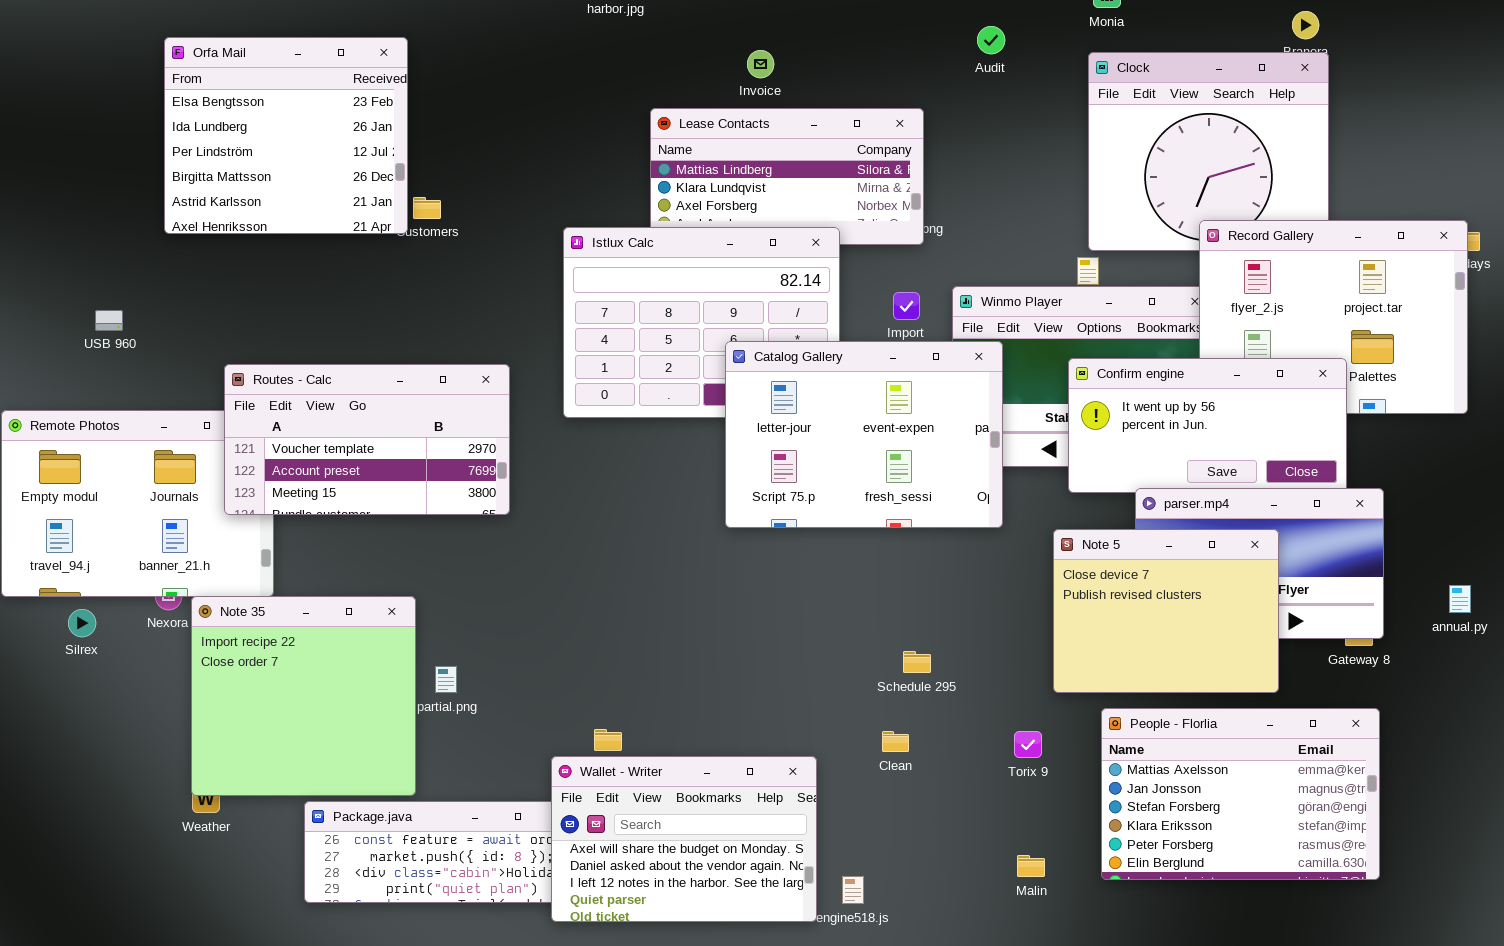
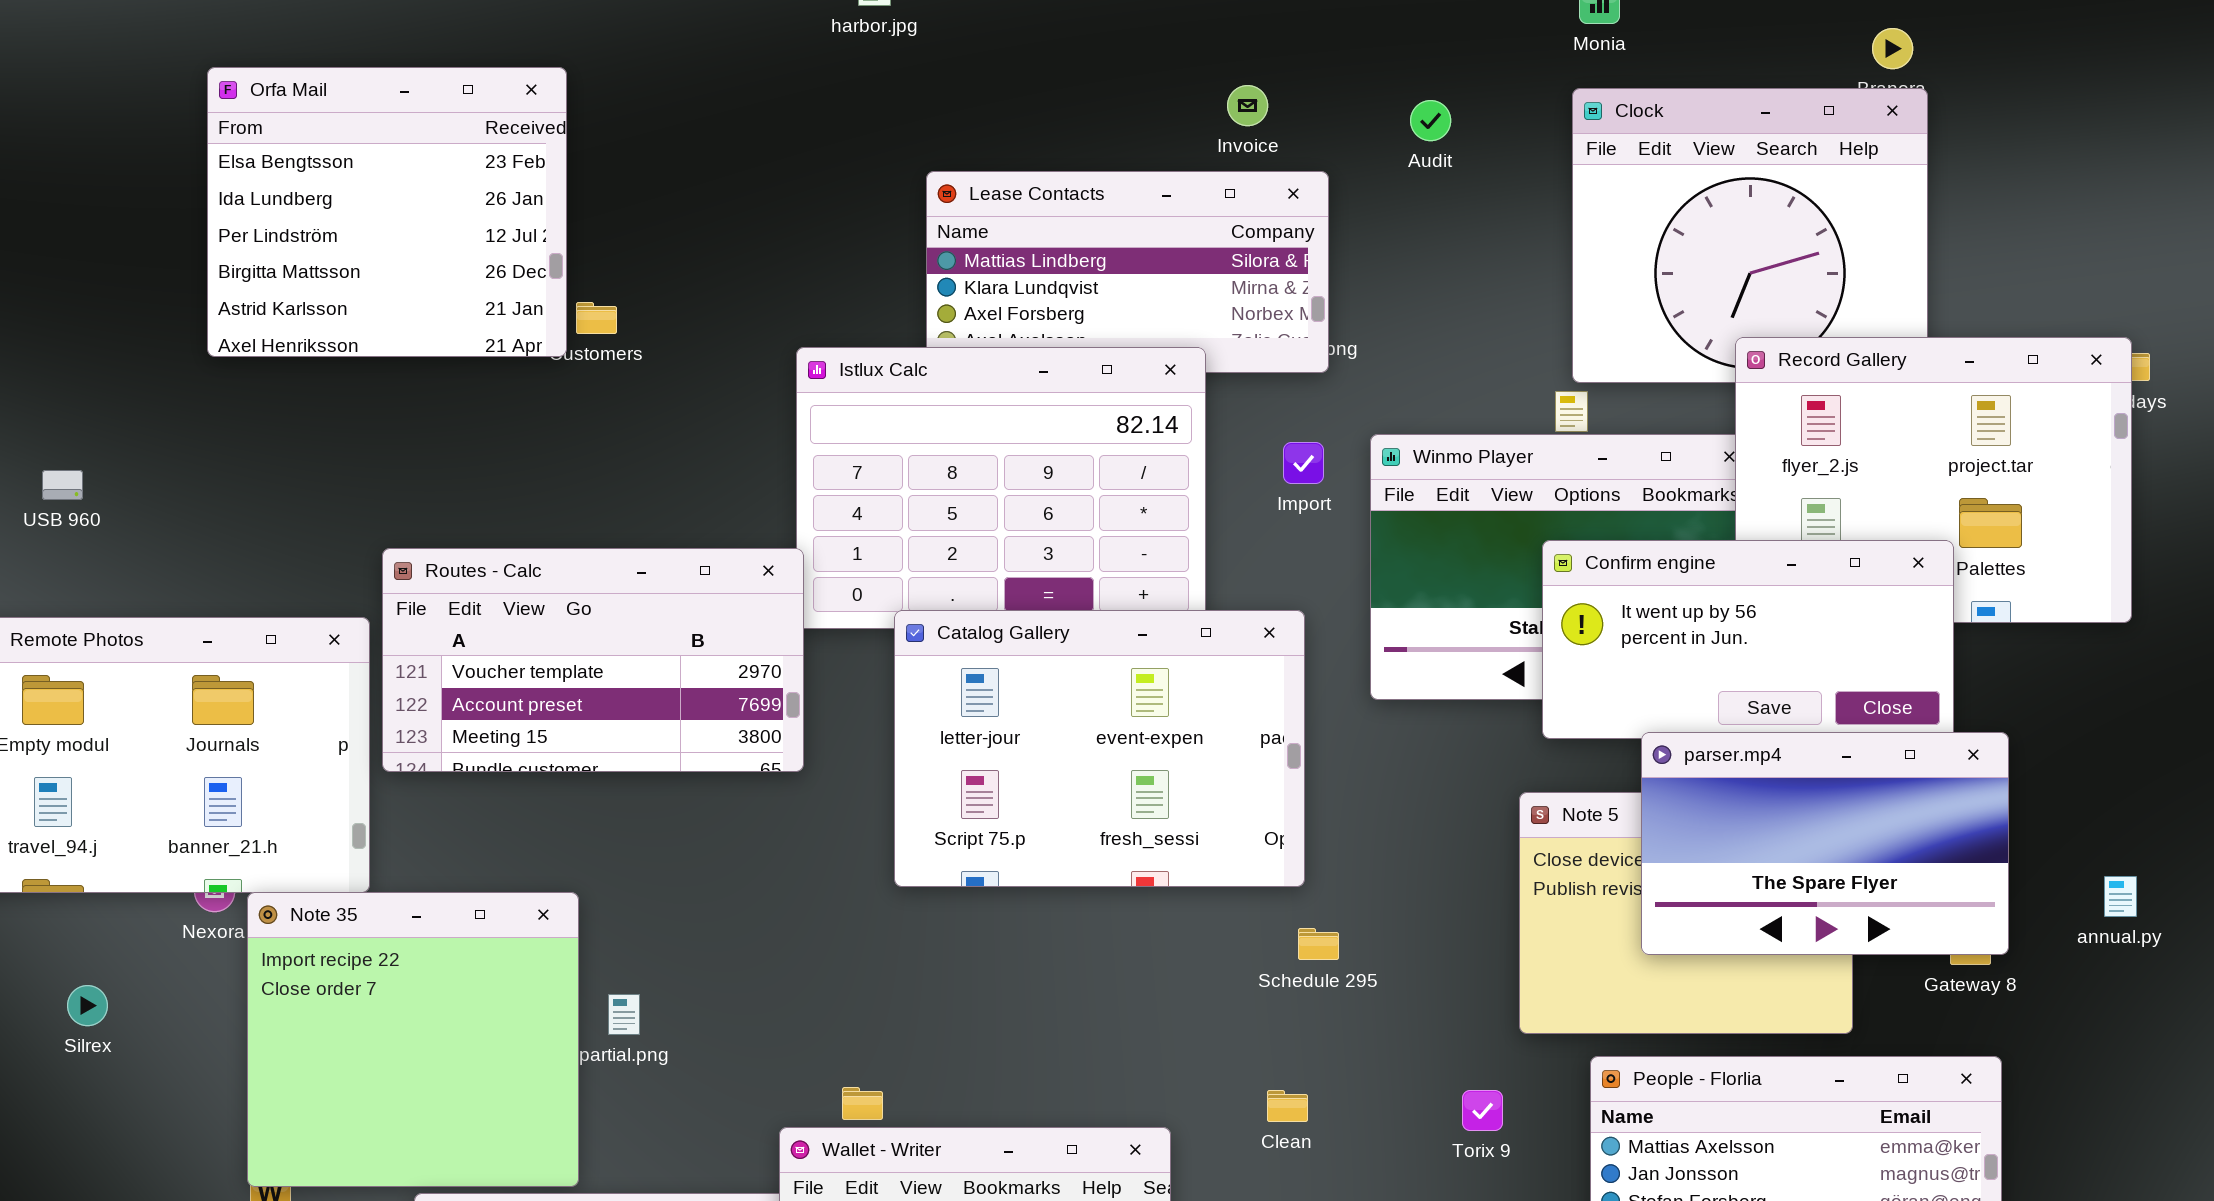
Audit: [977,26,1005,54] -> [1410,100,1451,141], moved
Invoice: [747,50,774,78] -> [1227,85,1268,126], moved
USB 960: [95,310,123,331] -> [42,470,83,500], moved
Catalog Gallery: [725,341,1003,528] -> [894,610,1305,887], moved
Routes - Calc: [224,364,510,515] -> [382,548,804,772], moved
parser.mp4: [1135,488,1384,639] -> [1641,732,2009,955], raised
Silrex: [68,609,96,637] -> [67,985,108,1026], moved
Schedule 295: [903,651,931,673] -> [1298,928,1339,960], moved

